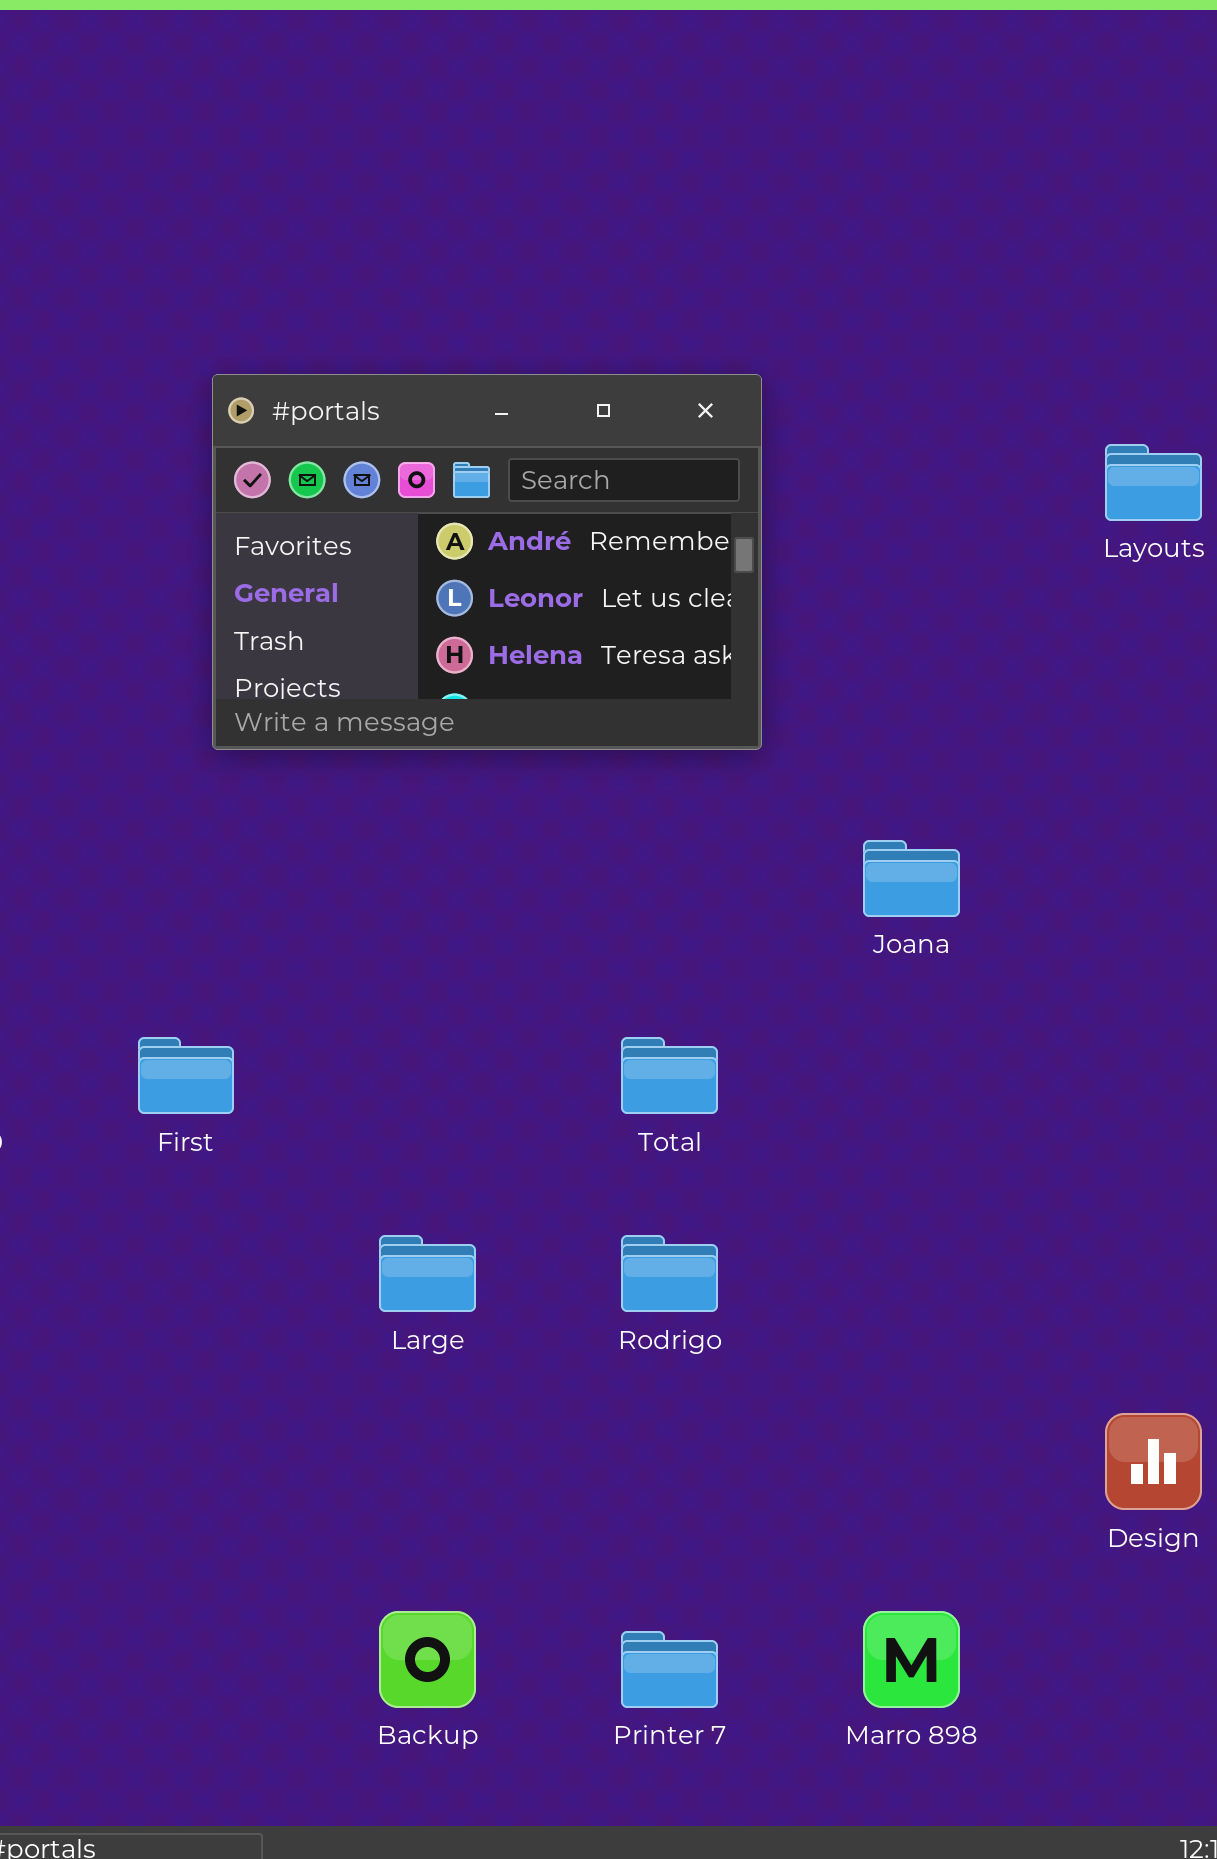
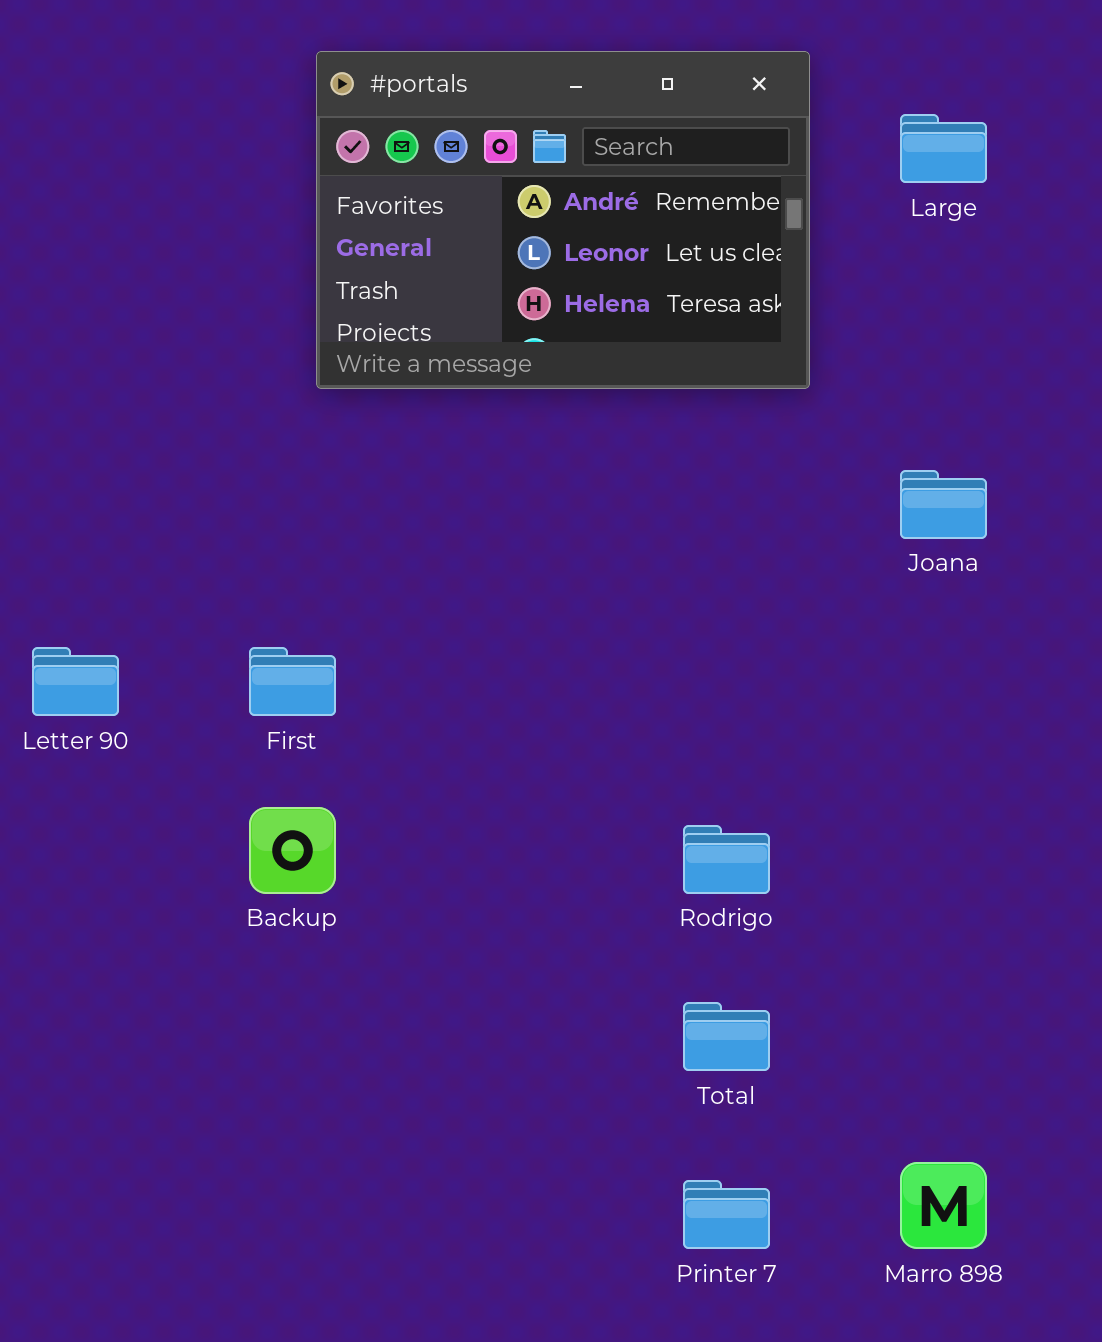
Total: [621,1037,718,1114] -> [683,1002,770,1071], moved
Large: [379,1235,476,1312] -> [900,114,987,183], moved
Backup: [379,1611,476,1708] -> [249,807,336,894], moved

